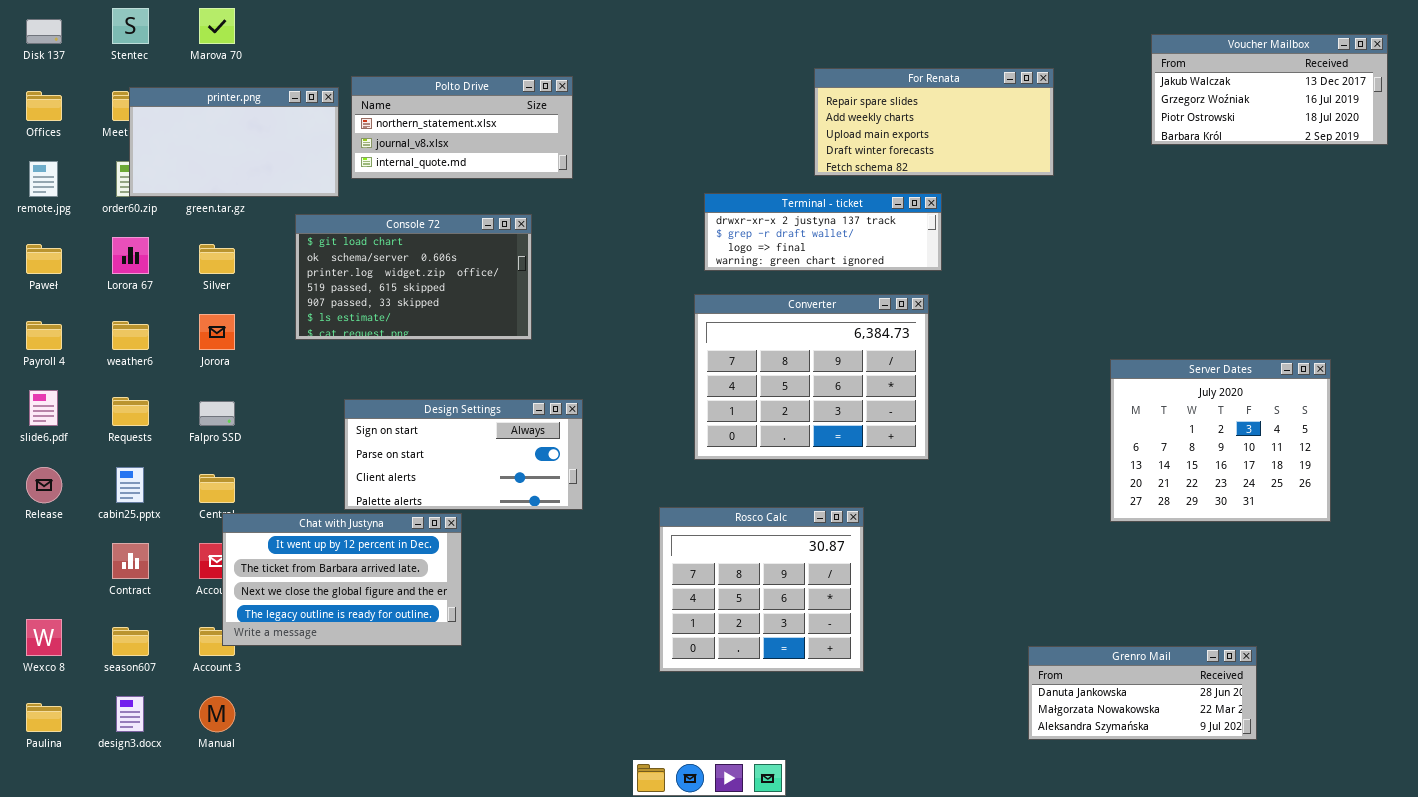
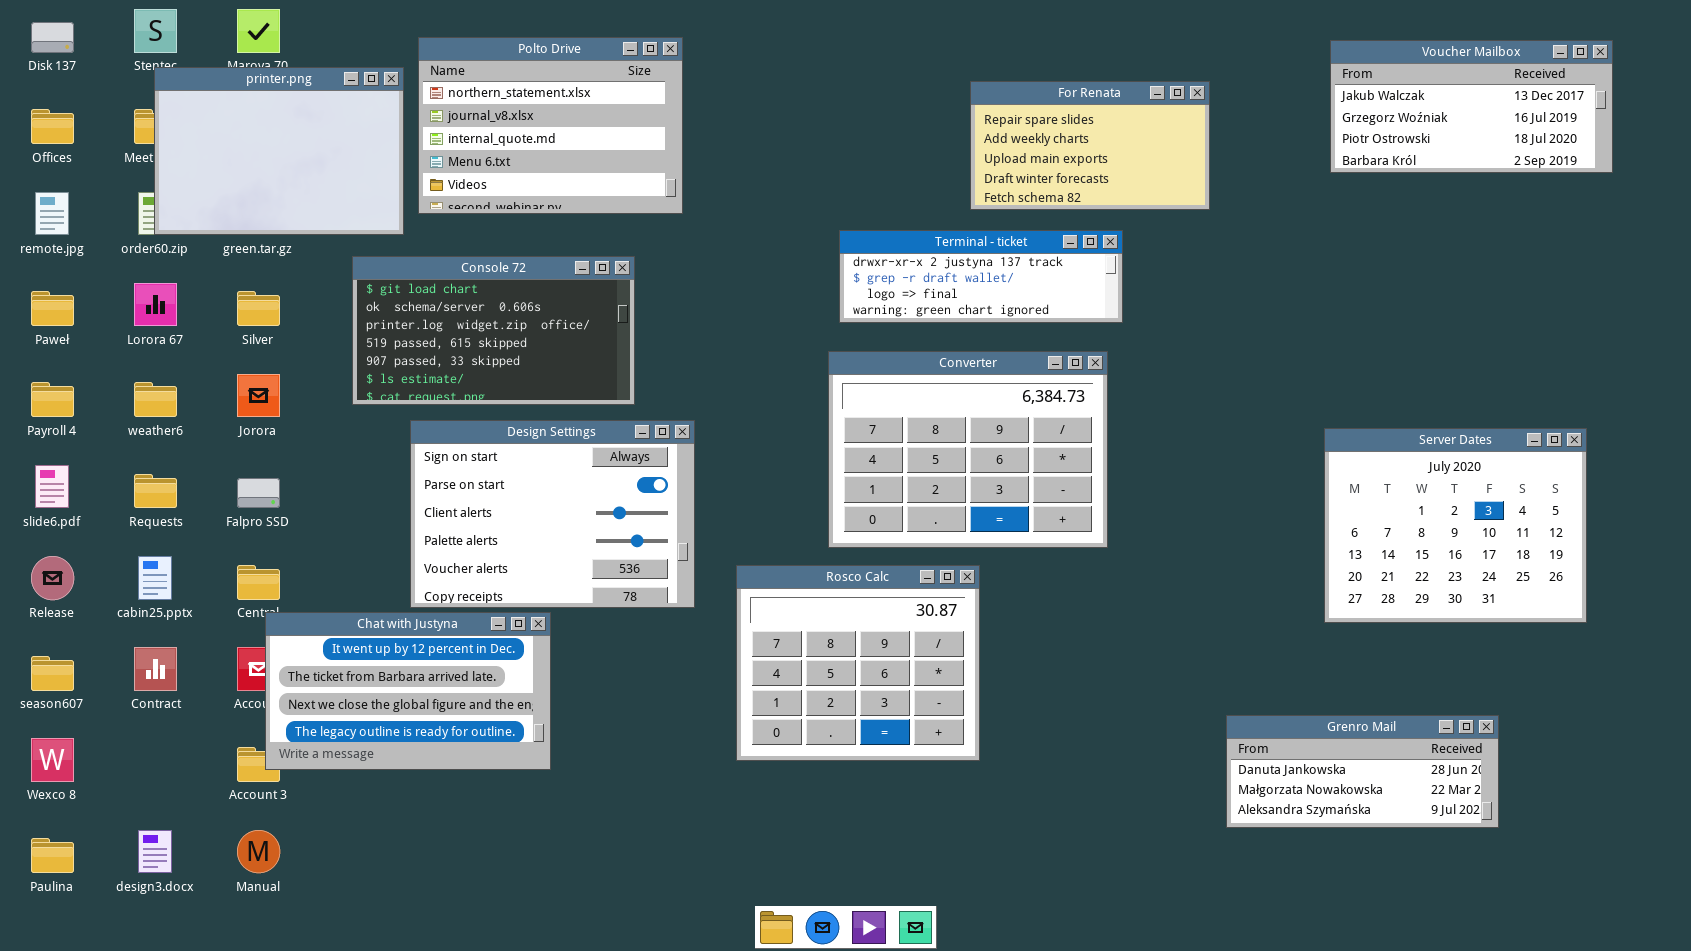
Voucher Mailbox: [1151,34,1388,145] -> [1330,40,1613,173], moved
For Renata: [814,68,1054,176] -> [970,81,1210,210], resized
Polto Drive: [351,76,573,179] -> [418,37,683,214], resized
printer.png: [129,87,339,197] -> [154,67,404,235], resized
Design Settings: [344,399,583,510] -> [410,420,695,608], resized
Rosco Calc: [659,507,864,672] -> [736,565,980,761], moved
season607: [112,627,149,656] -> [31,656,74,691], moved
Grenro Mail: [1028,646,1257,740] -> [1226,715,1499,828], moved

